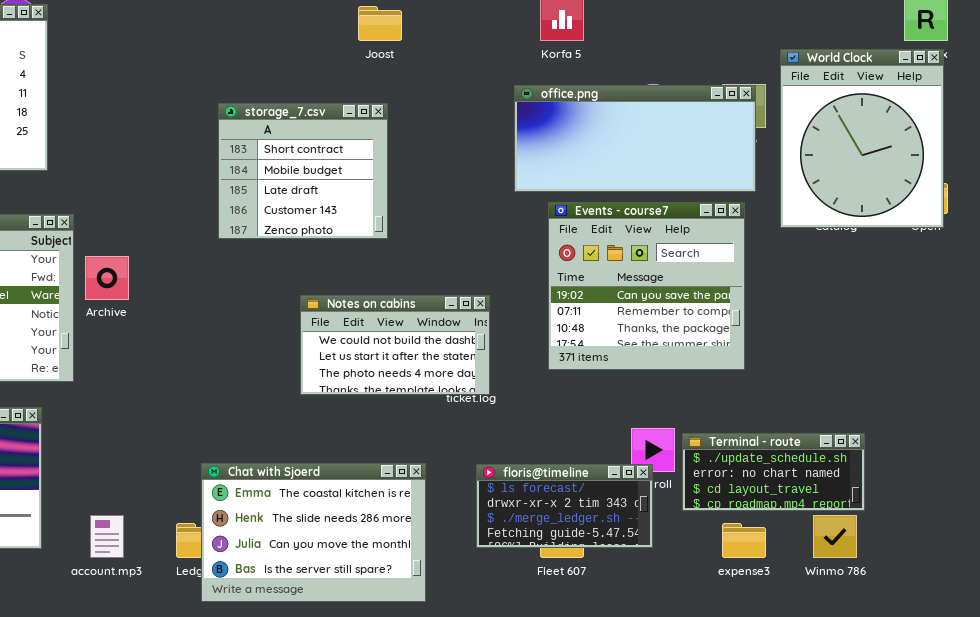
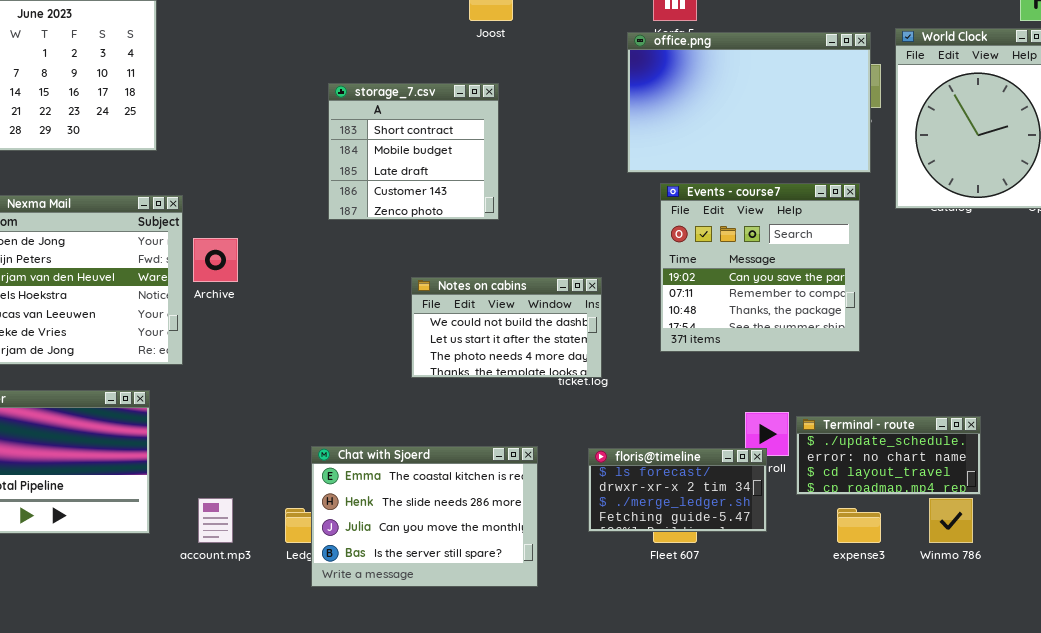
office.png: [514,85,756,192] -> [627,32,871,173], resized

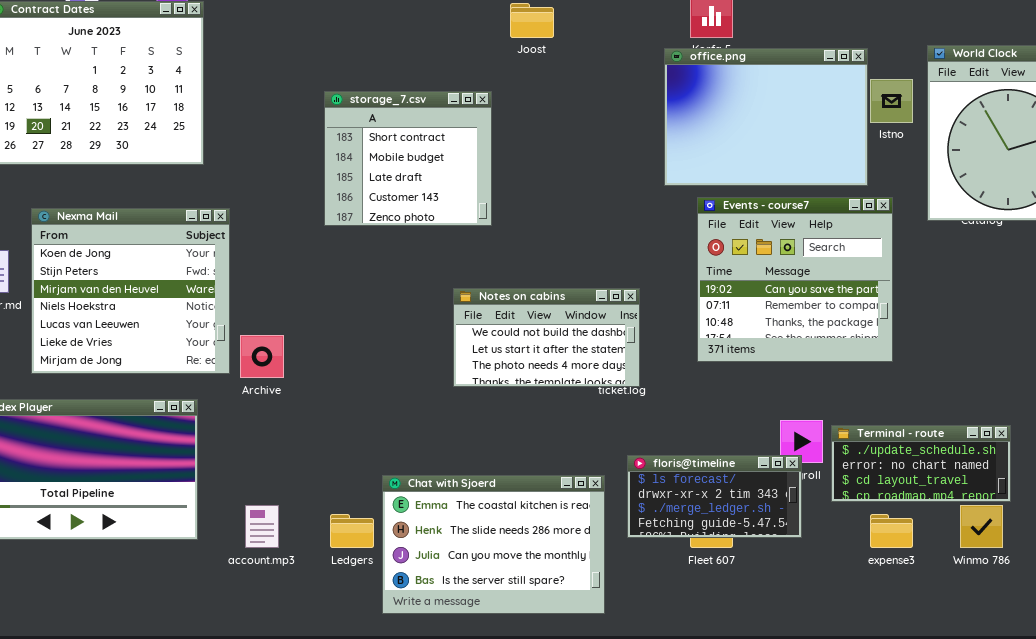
office.png: [627,32,871,173] -> [664,48,868,186], resized
storage_7.csv: [328,83,499,220] -> [324,91,492,226], moved
Archive: [193,238,238,282] -> [240,335,284,378], moved
Chat with Sjoerd: [311,446,538,587] -> [382,475,605,614], moved

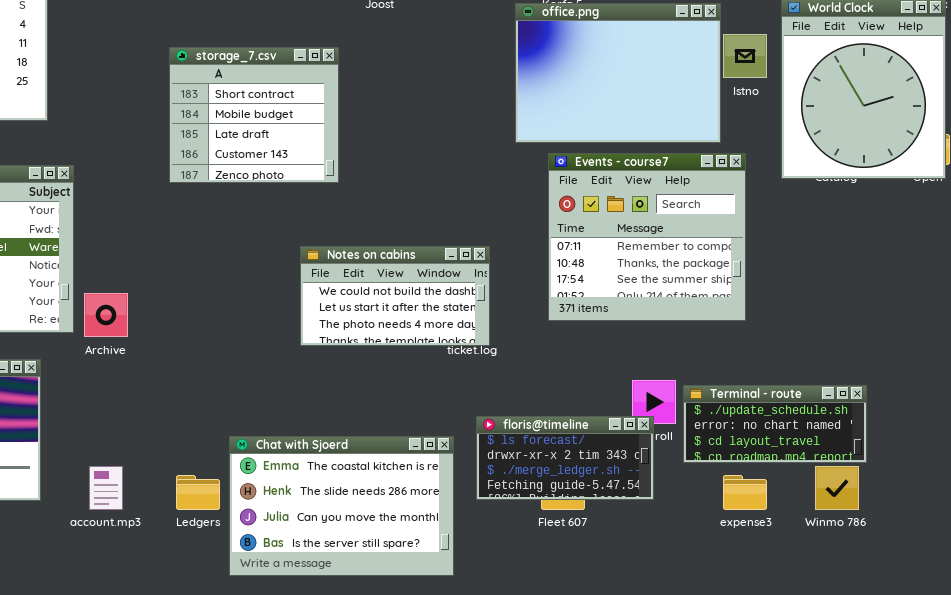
Events - course7: [697,197,893,362] -> [548,153,746,321], scrolled down 1 row

